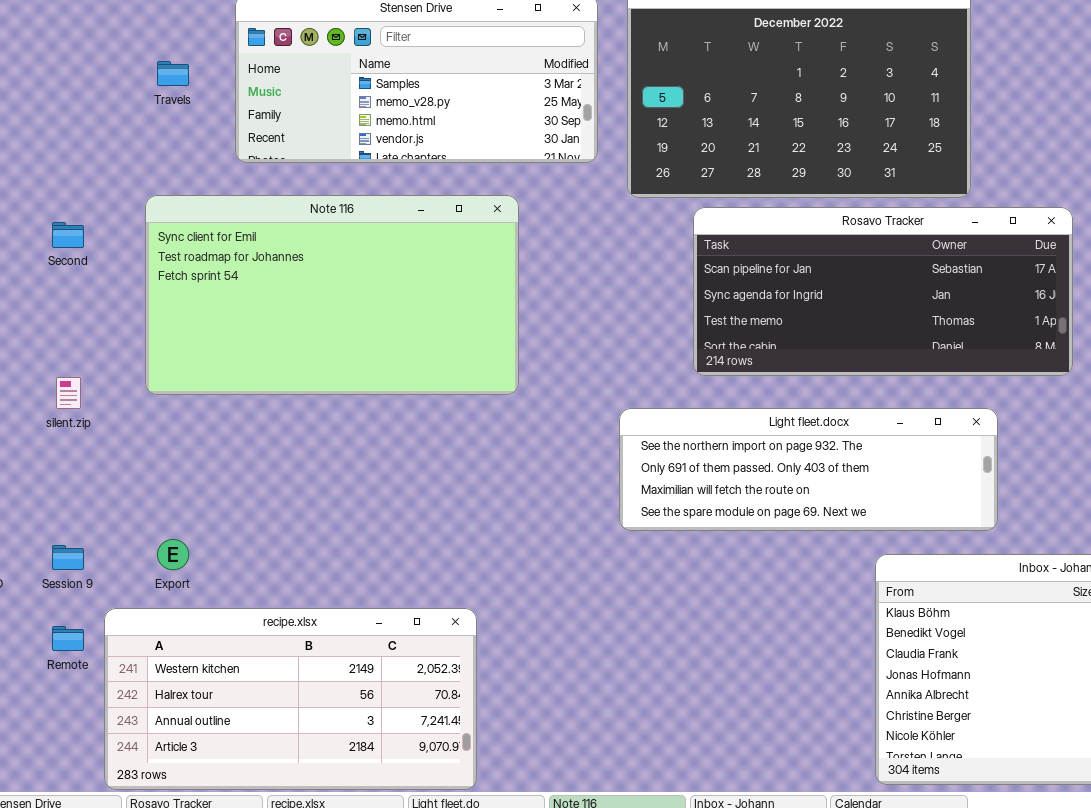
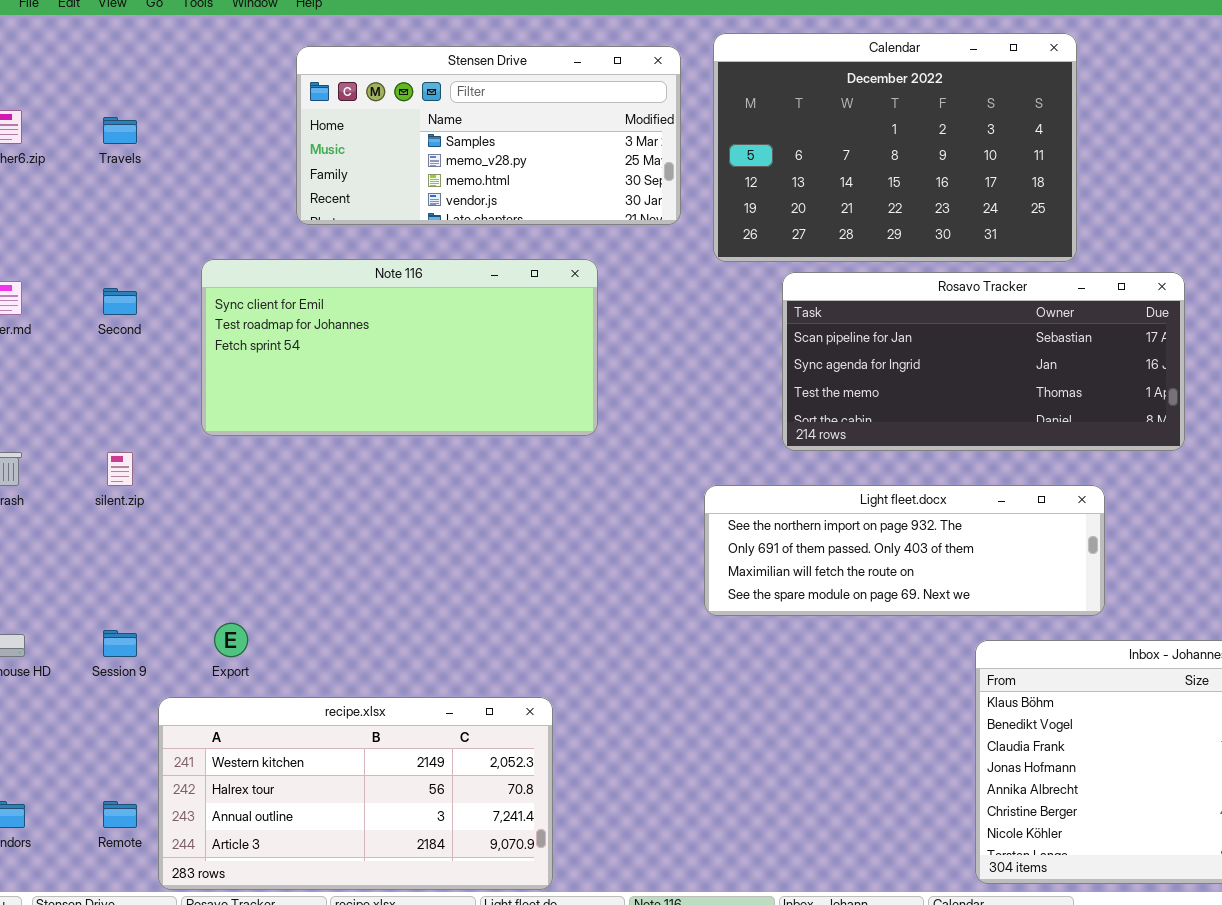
Travels: [157,61,189,86] -> [103,117,137,144], moved
Note 116: [145,195,519,395] -> [201,259,598,436], resized
Remote: [52,626,84,651] -> [103,801,137,828], moved

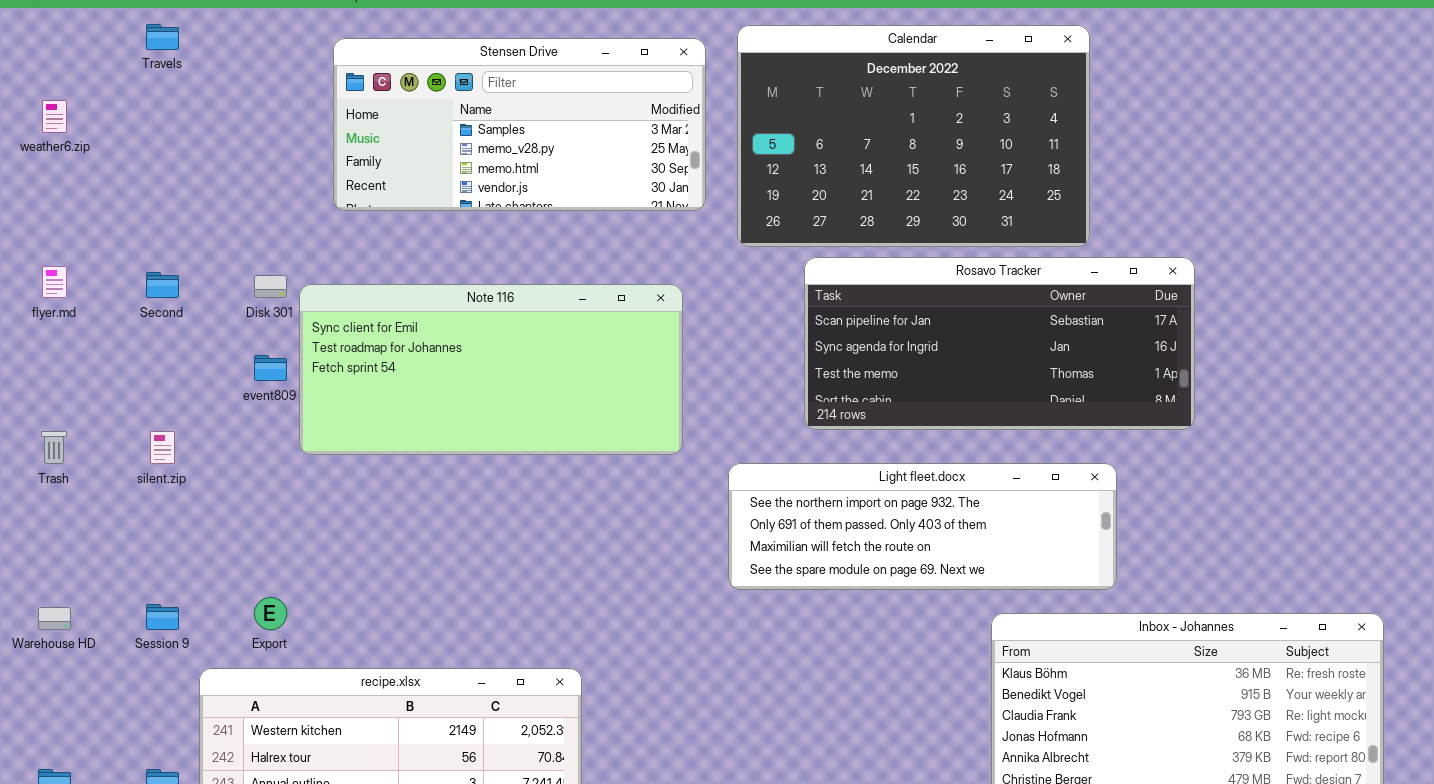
Travels: [103,117,137,144] -> [146,24,179,50], moved
Note 116: [201,259,598,436] -> [299,284,683,455], moved

